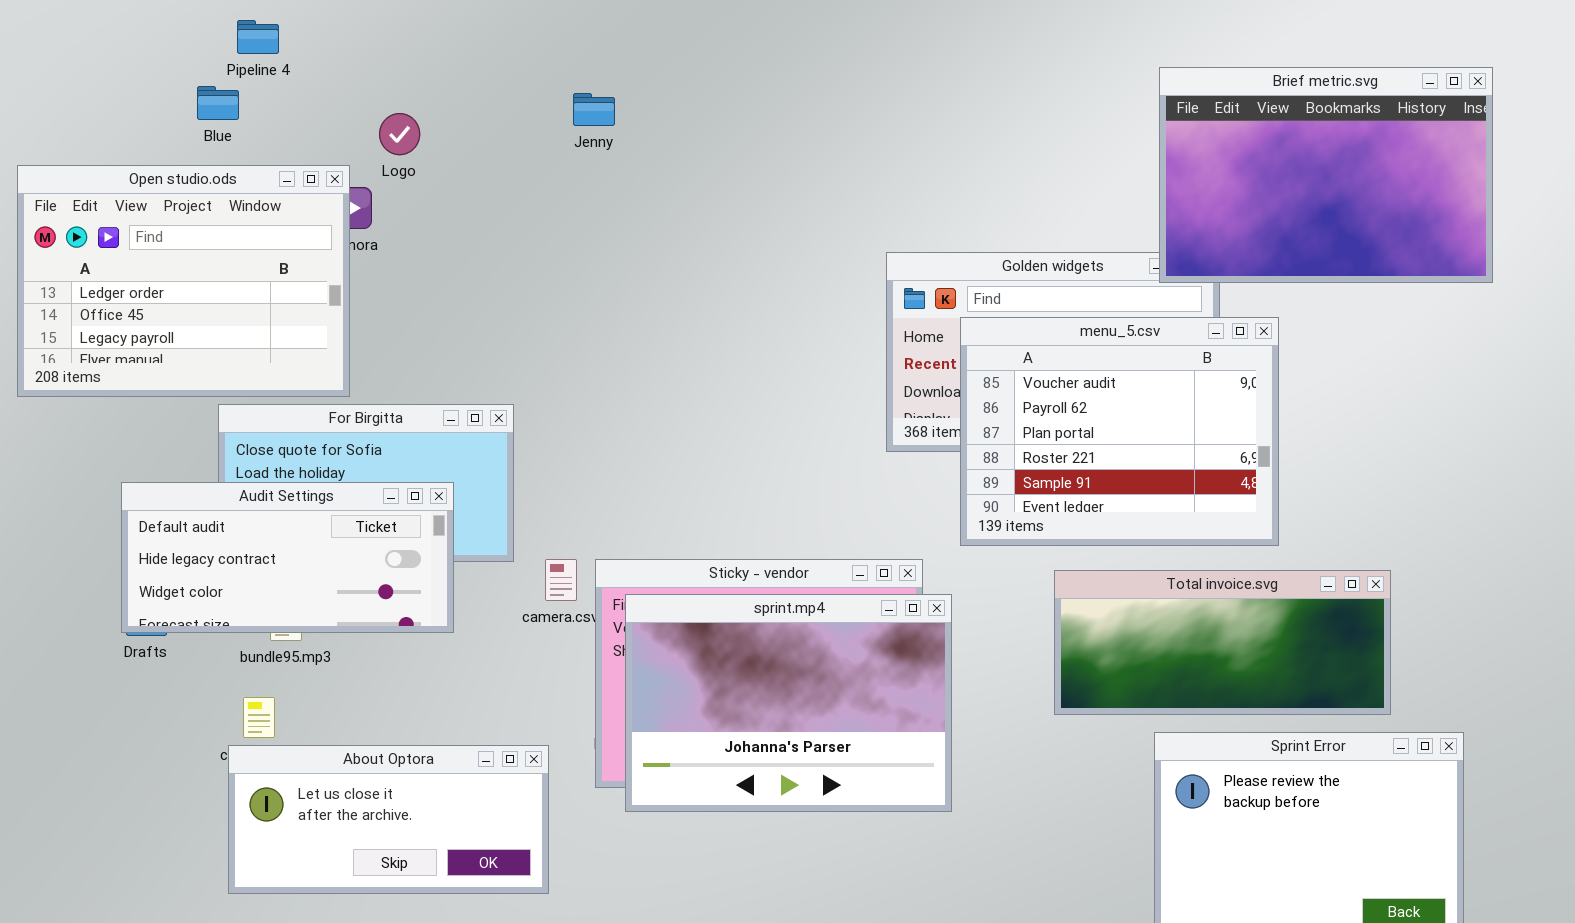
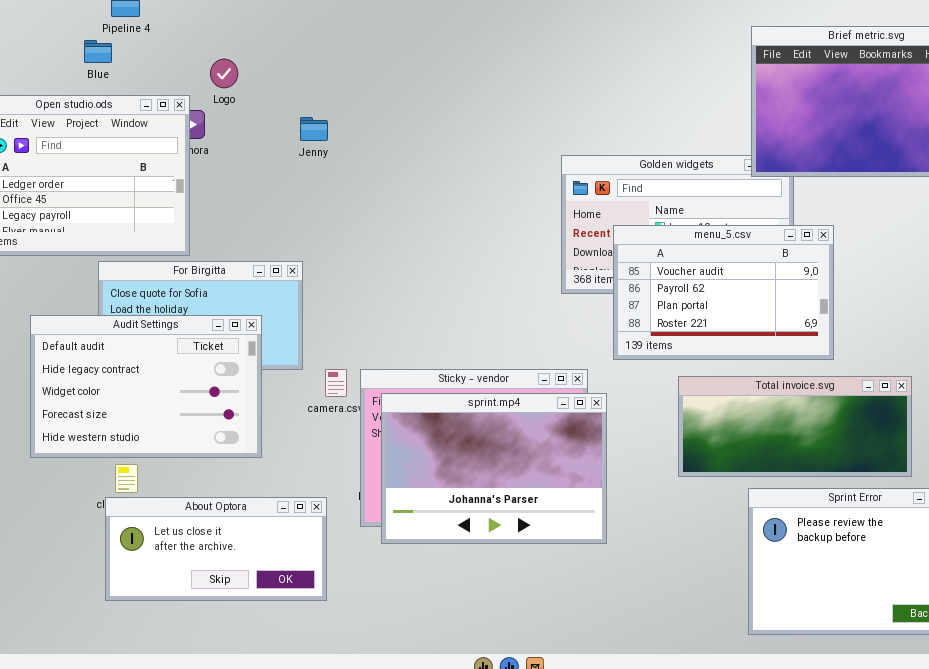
Jenny: [573,93,615,126] -> [300,117,328,141], moved
menu_5.csv: [960,317,1279,546] -> [613,225,834,360], resized
Audit Settings: [121,482,454,633] -> [30,315,262,458], resized

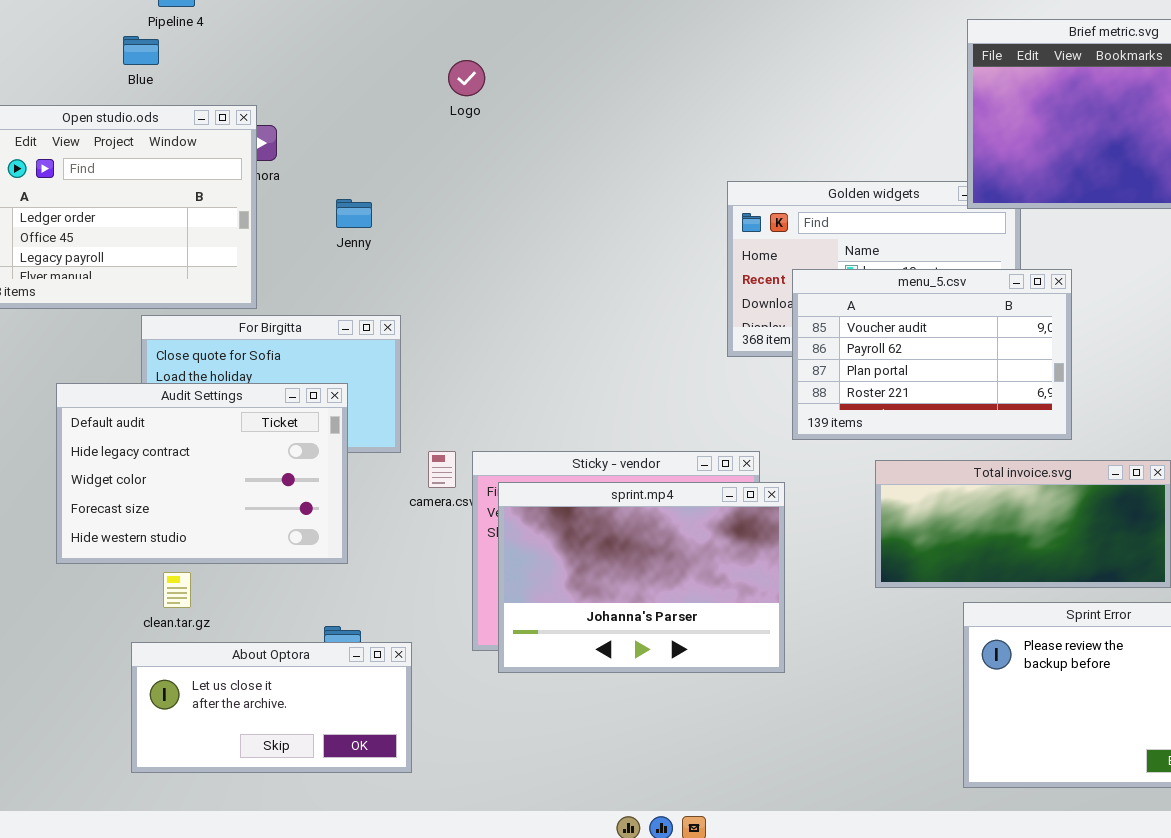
Logo: [210,59,238,88] -> [448,60,485,96], moved
Jenny: [300,117,328,141] -> [336,199,372,228], moved
About Optora: [105,497,327,601] -> [131,642,412,773], moved

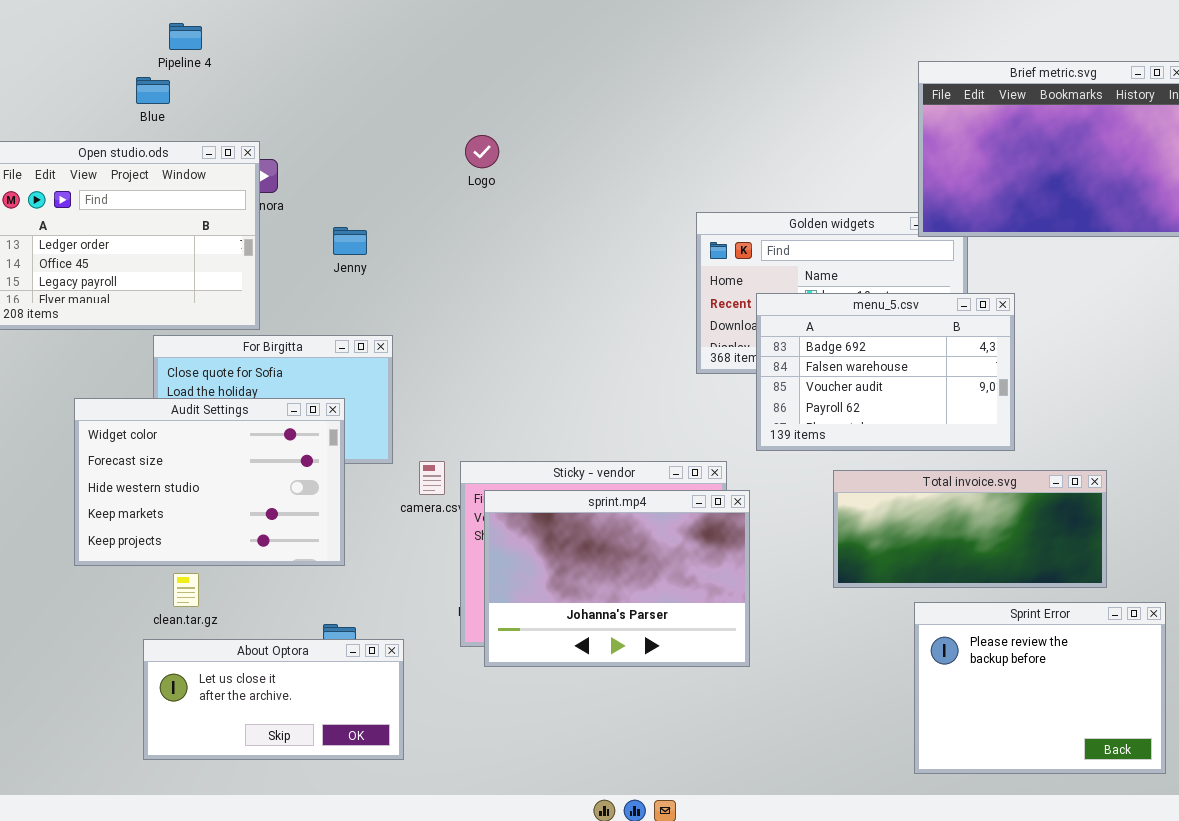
Logo: [448,60,485,96] -> [465,135,499,168], moved
menu_5.csv: [792,269,1072,440] -> [756,293,1015,451], scrolled up 2 rows
Audit Settings: [56,383,348,564] -> [74,398,345,566], scrolled down 2 rows

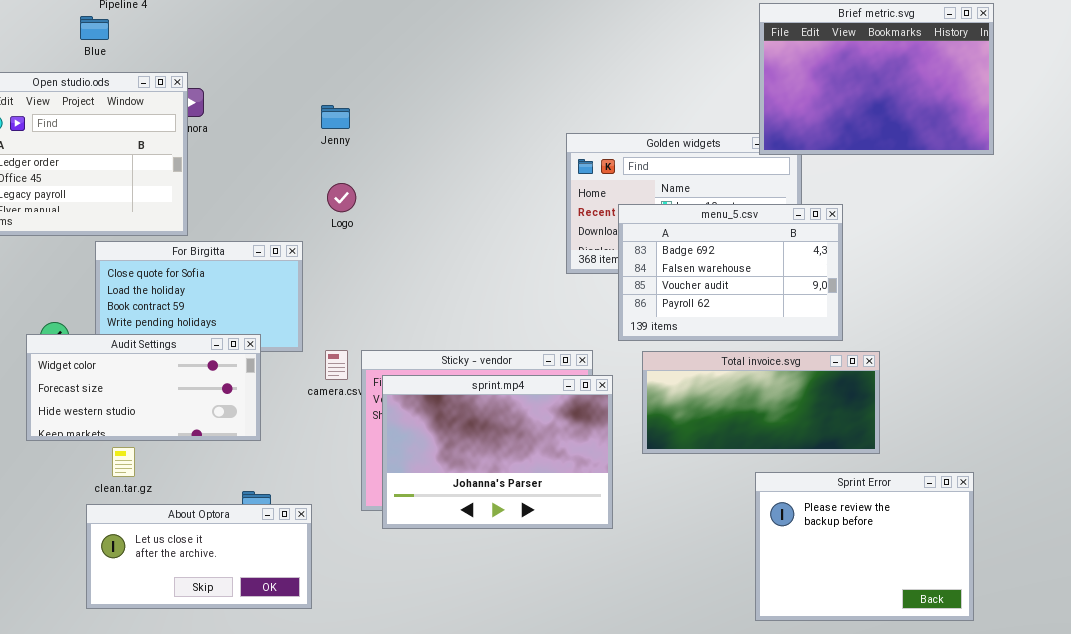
Logo: [465,135,499,168] -> [327,183,356,212], moved
Jenny: [333,227,367,255] -> [321,105,350,129], moved
Audit Settings: [74,398,345,566] -> [26,334,261,441], resized
Total invoice.svg: [833,470,1107,588] -> [642,351,880,454], moved

